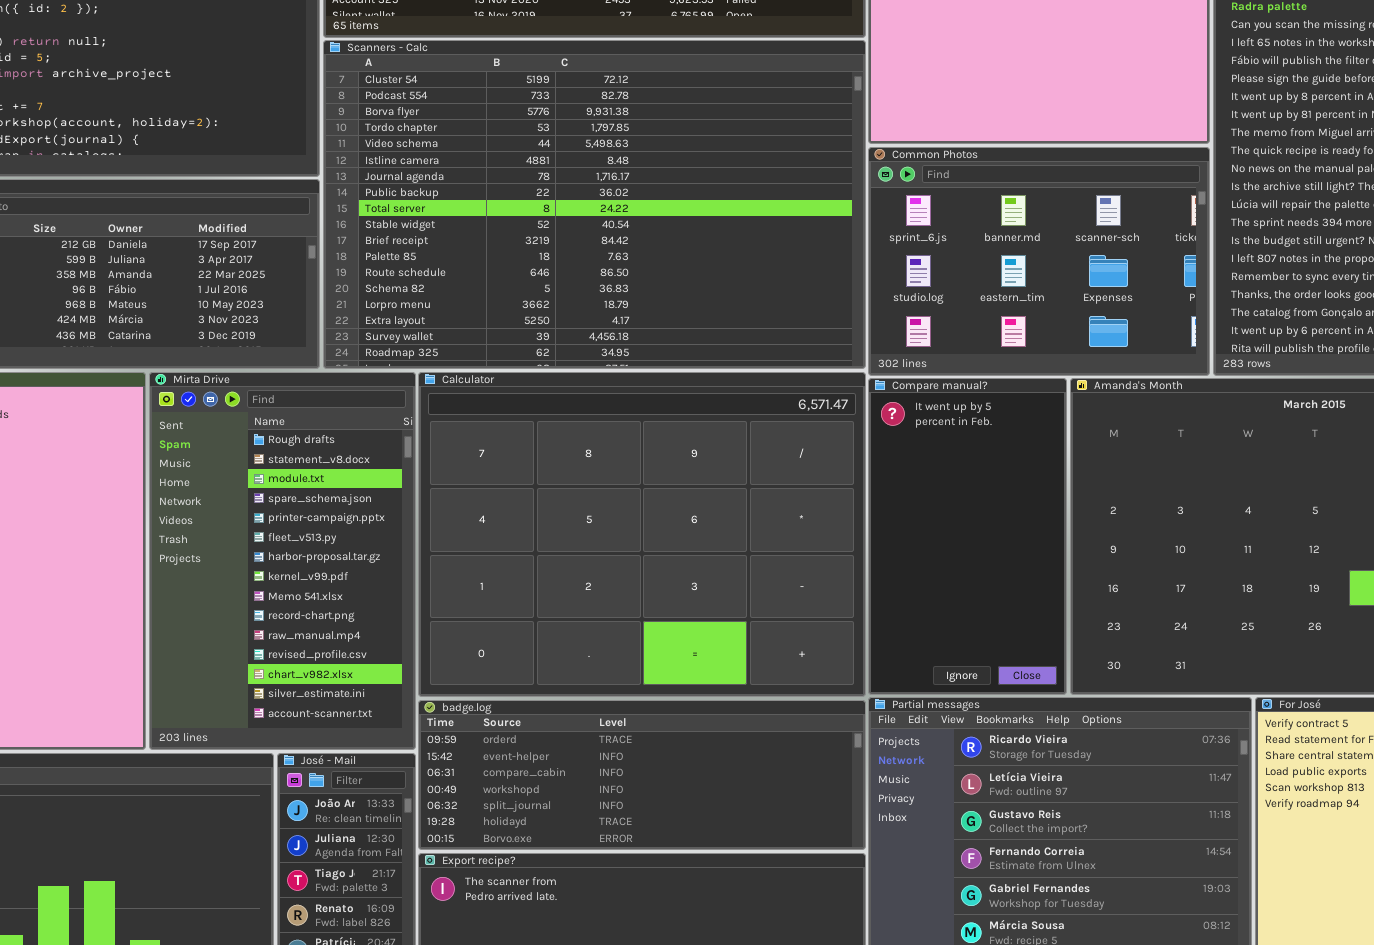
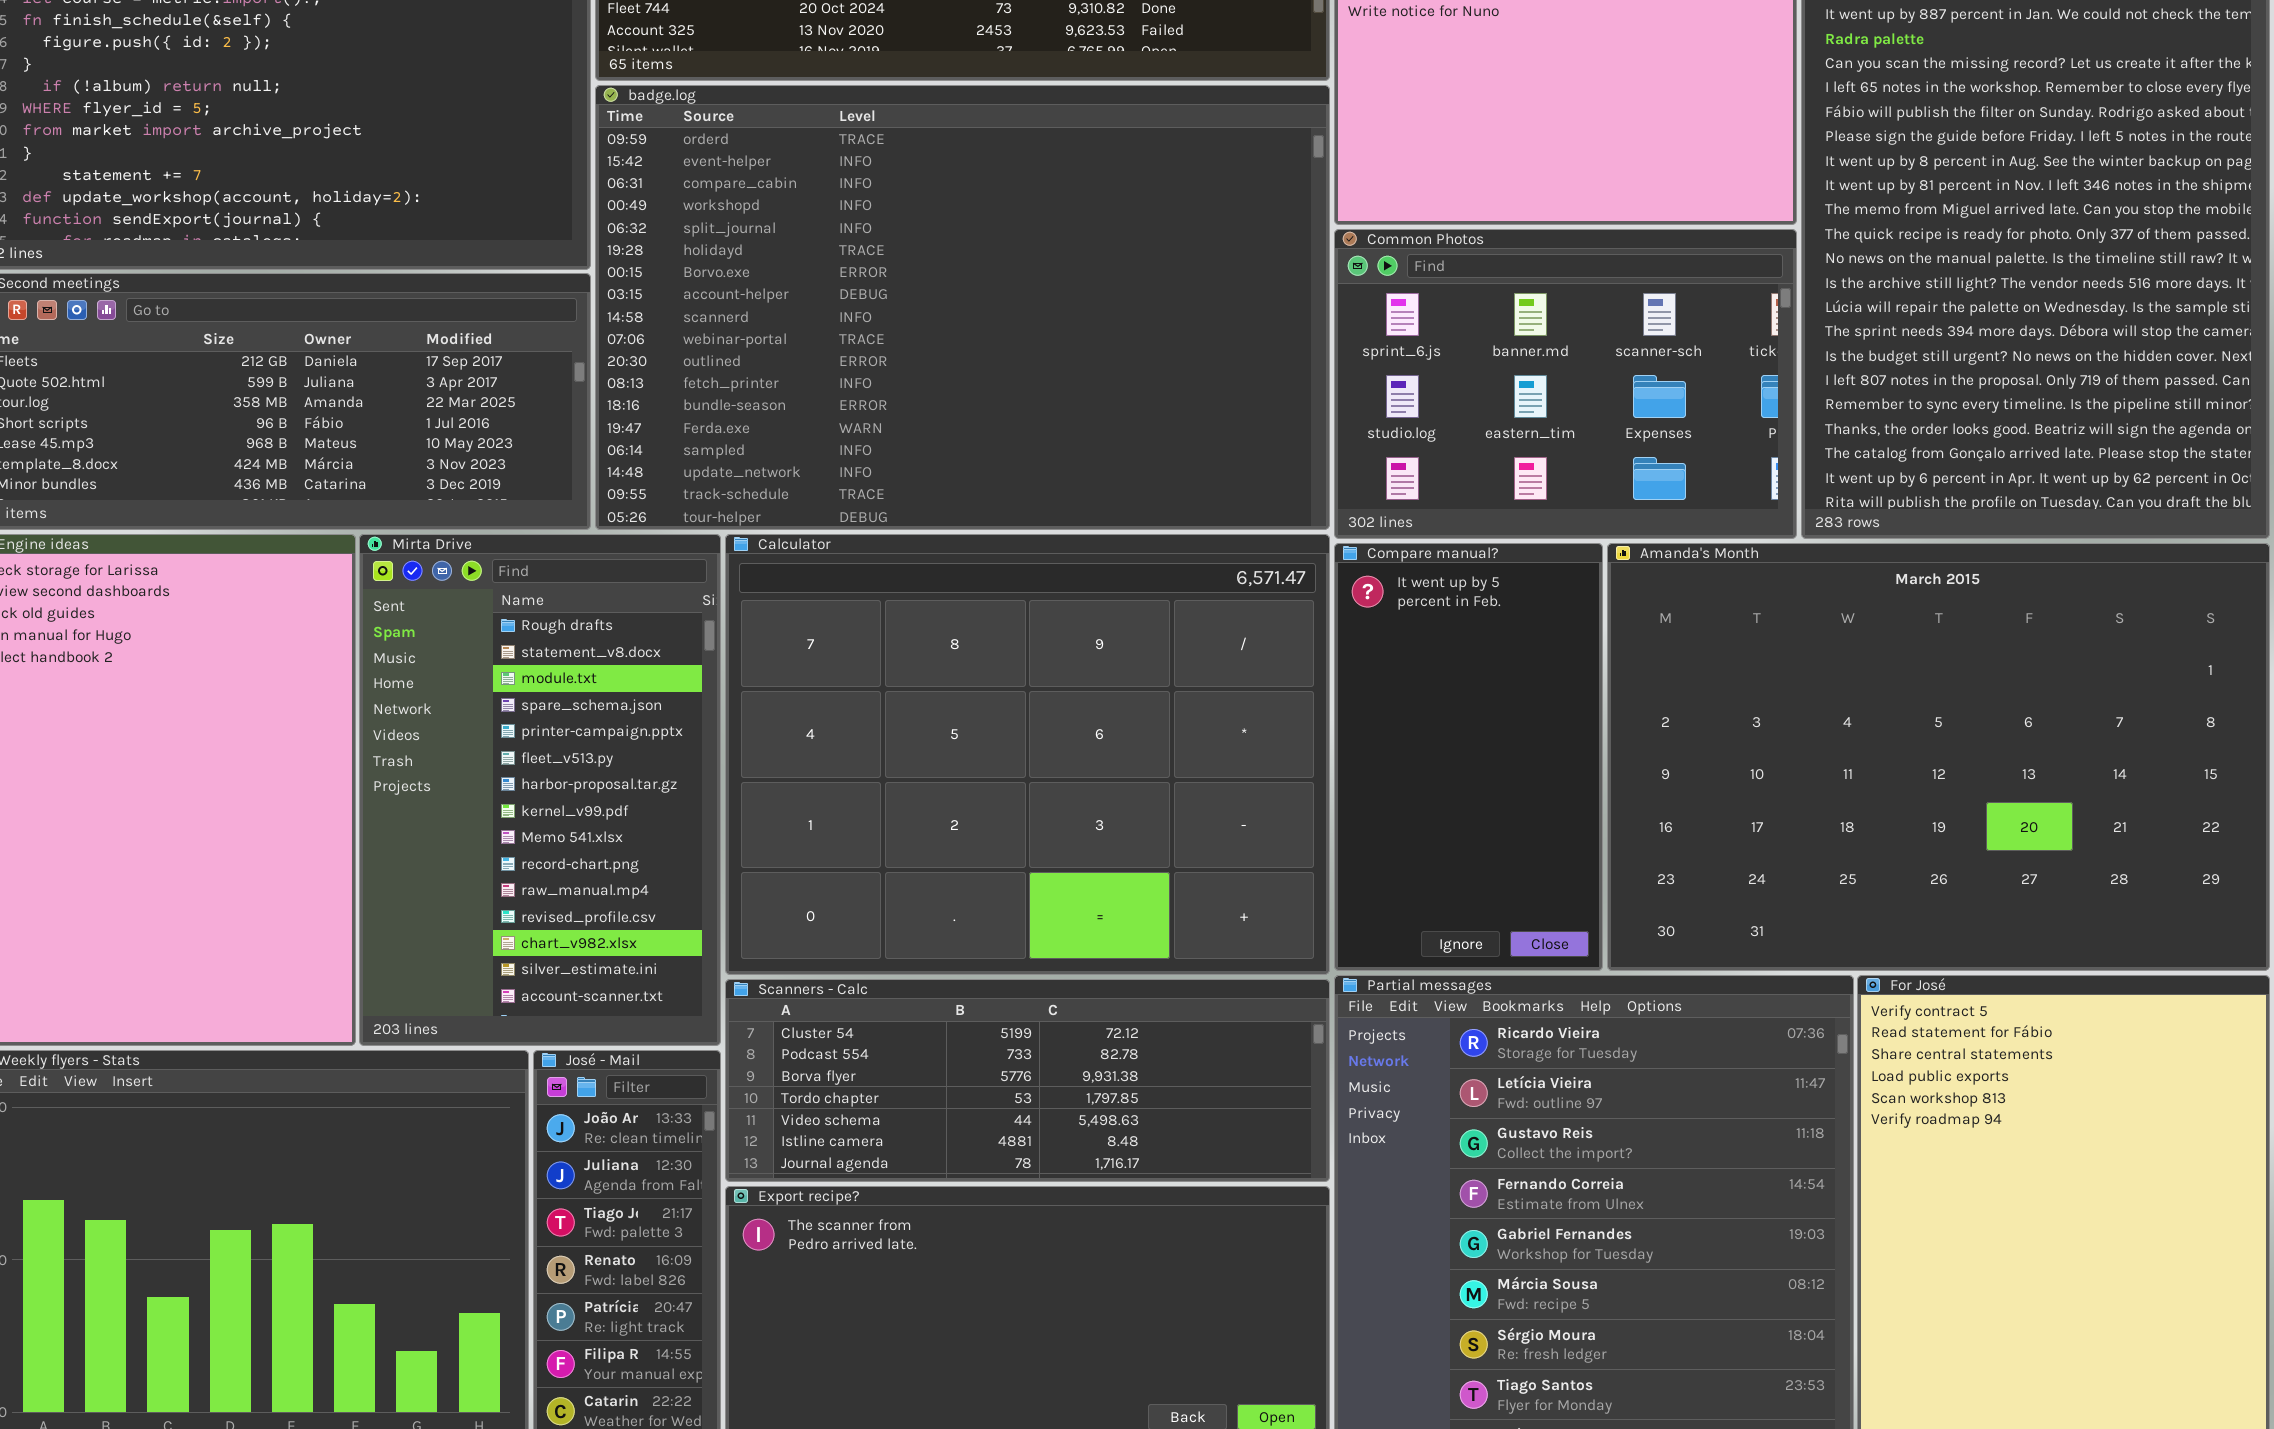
Scanners - Calc: [323,40,866,369] -> [725,979,1330,1182], moved, resized
badge.log: [418,700,866,850] -> [595,85,1330,530], moved, resized

